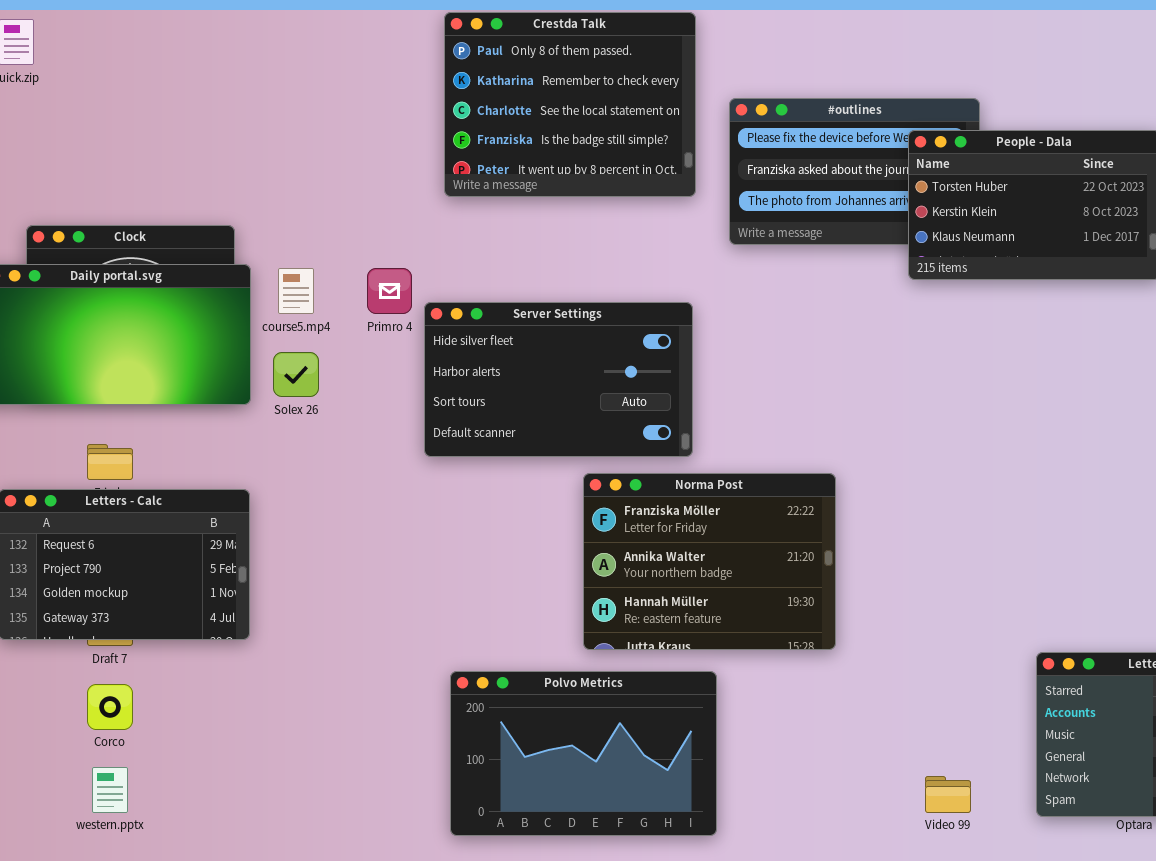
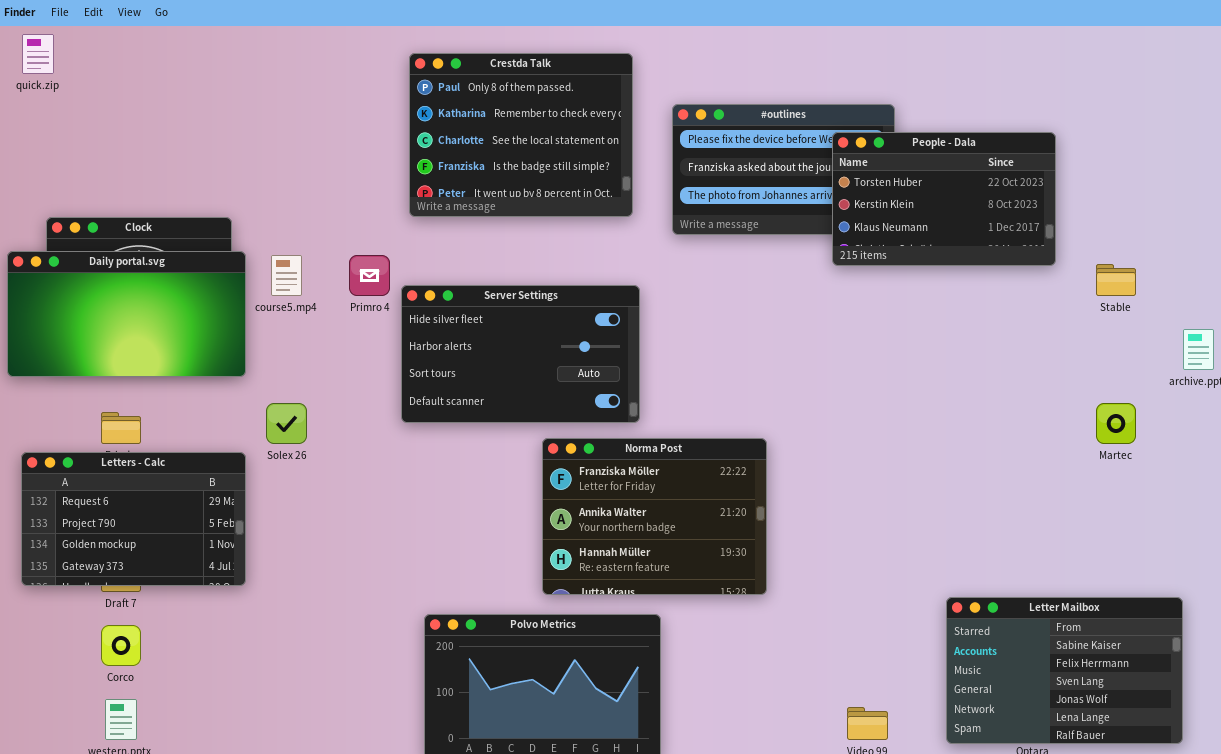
Crestda Talk: [444,12,696,197] -> [409,53,633,217], moved
Solex 26: [273,352,319,397] -> [266,403,307,444], moved

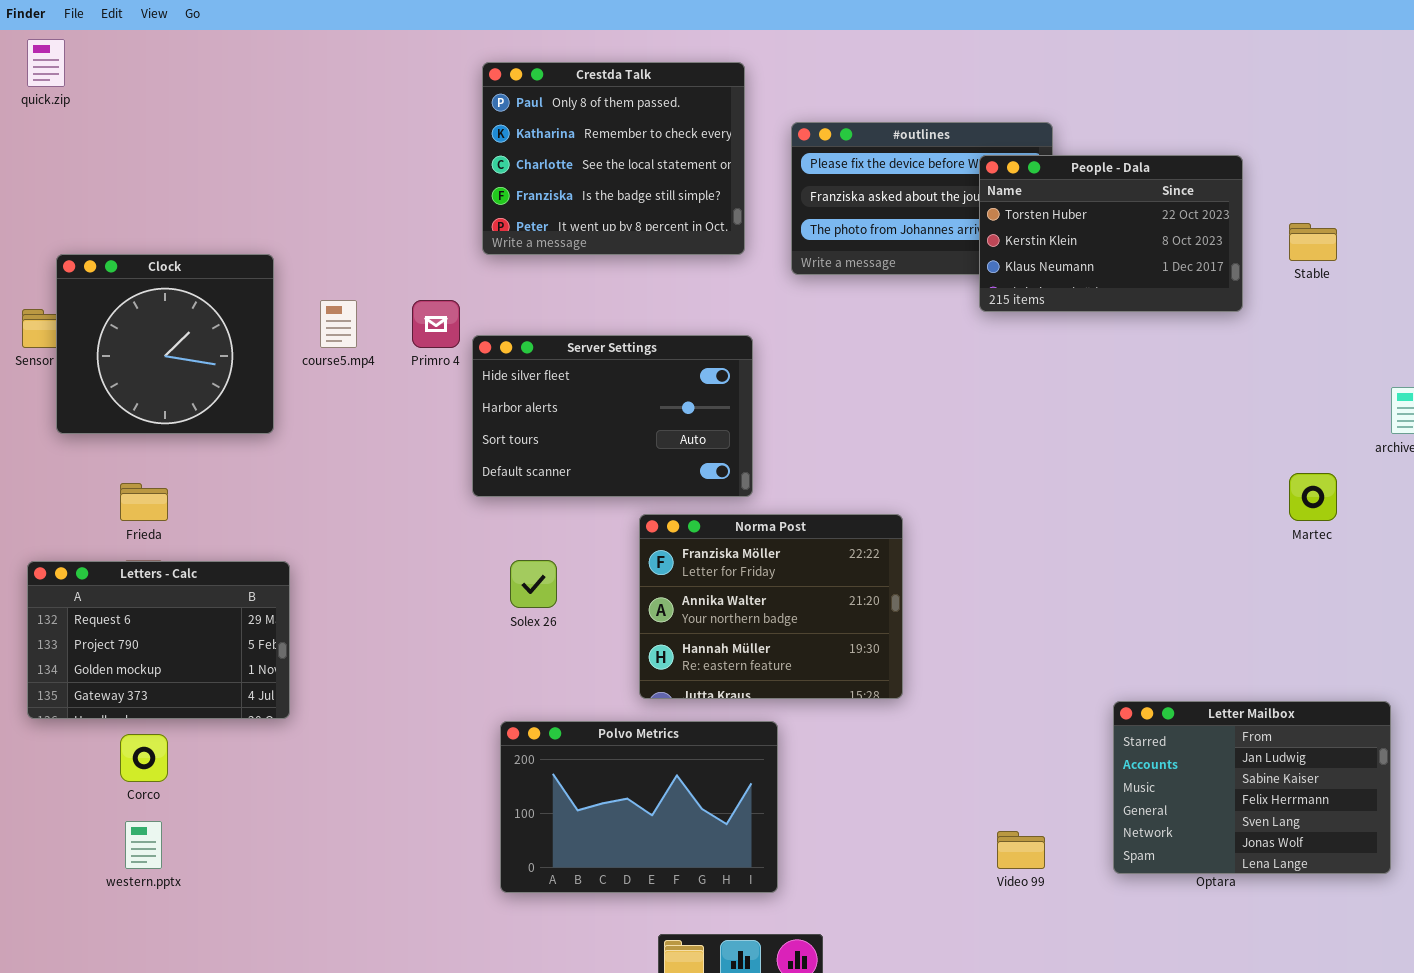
Daily portal.svg: [7,251,246,377] -> none, closed
Stable: [1096,264,1136,296] -> [1289,223,1337,261], moved
Solex 26: [266,403,307,444] -> [510,560,557,608], moved
Letters - Calc: [21,452,246,586] -> [27,561,290,719], moved
Letter Mailbox: [946,597,1183,744] -> [1113,701,1391,874], scrolled up 1 row

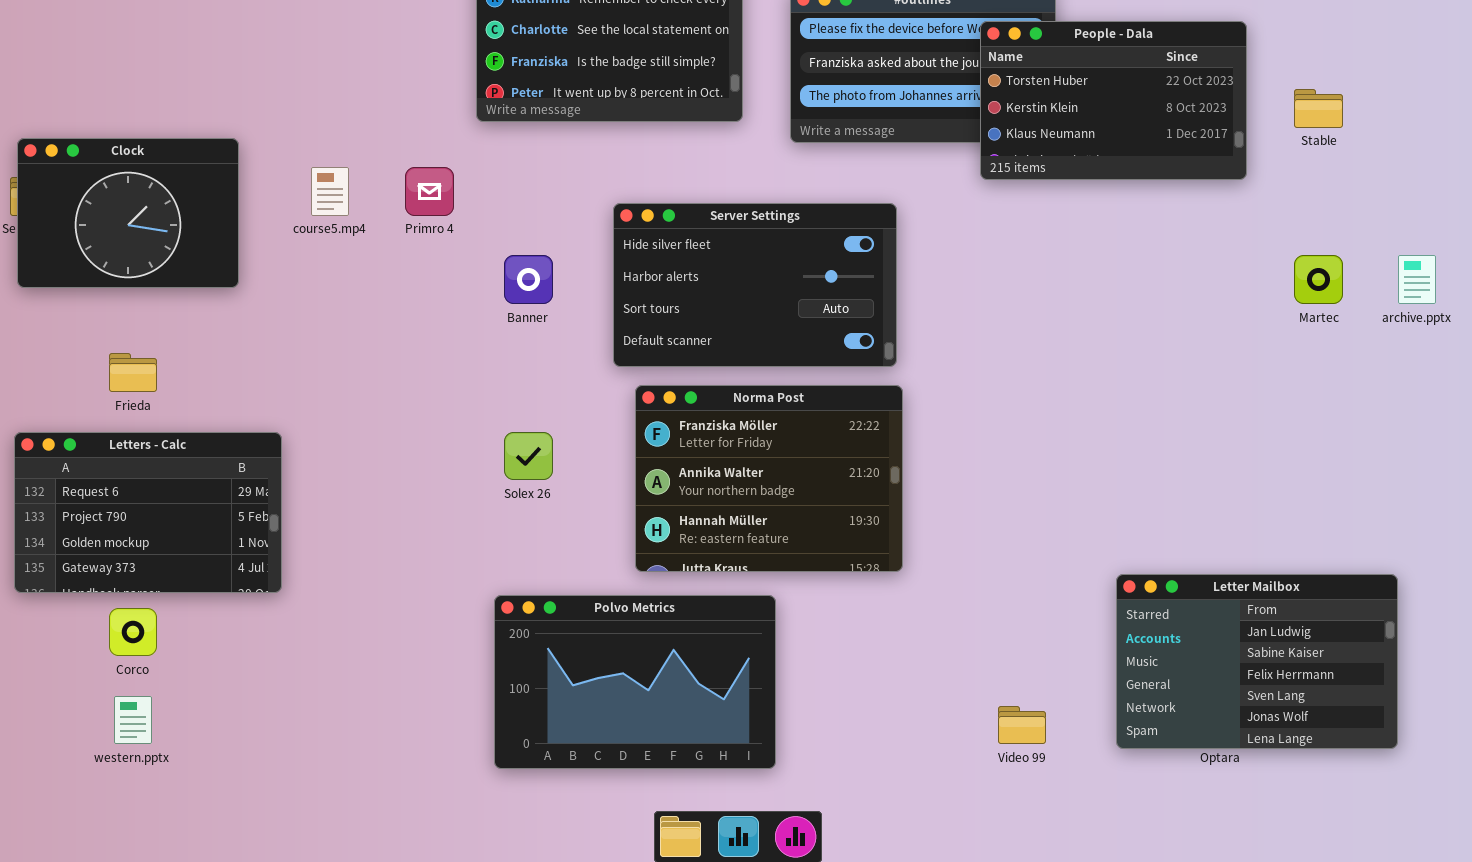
Clock: [56,254,274,434] -> [17,138,239,288], moved, resized
Server Settings: [472,335,753,497] -> [613,203,897,367], moved
Martec: [1289,473,1337,521] -> [1294,255,1343,304], moved

